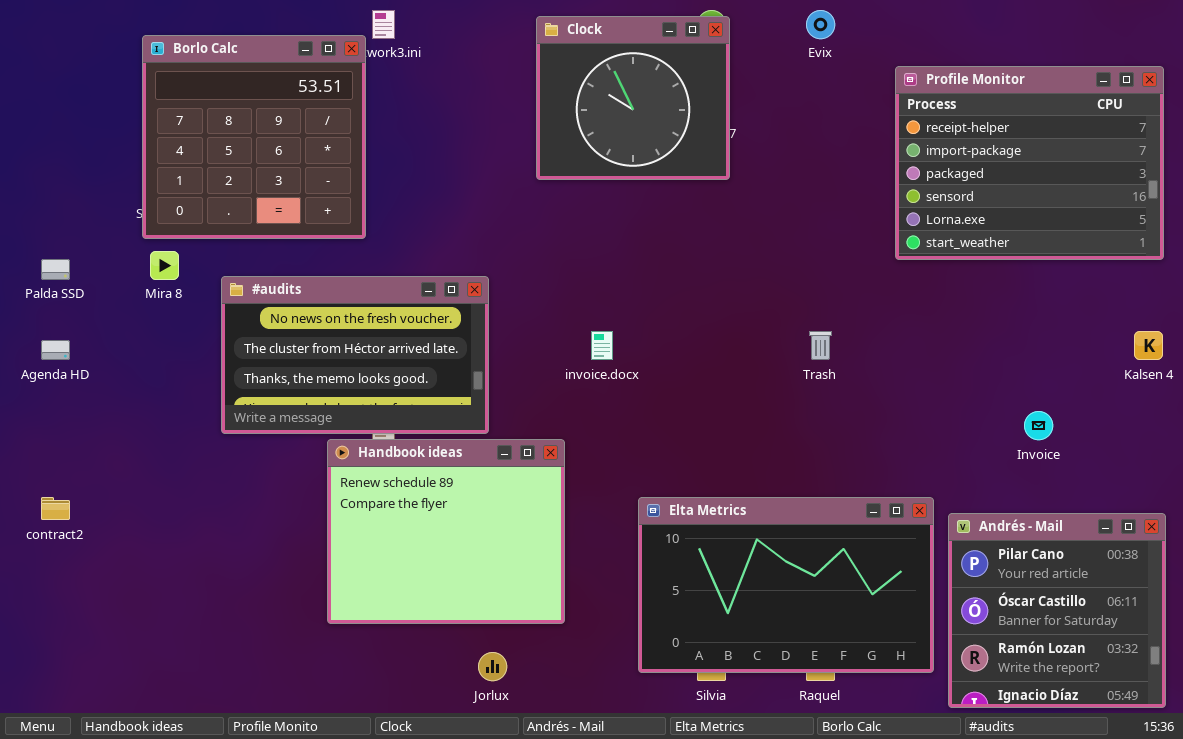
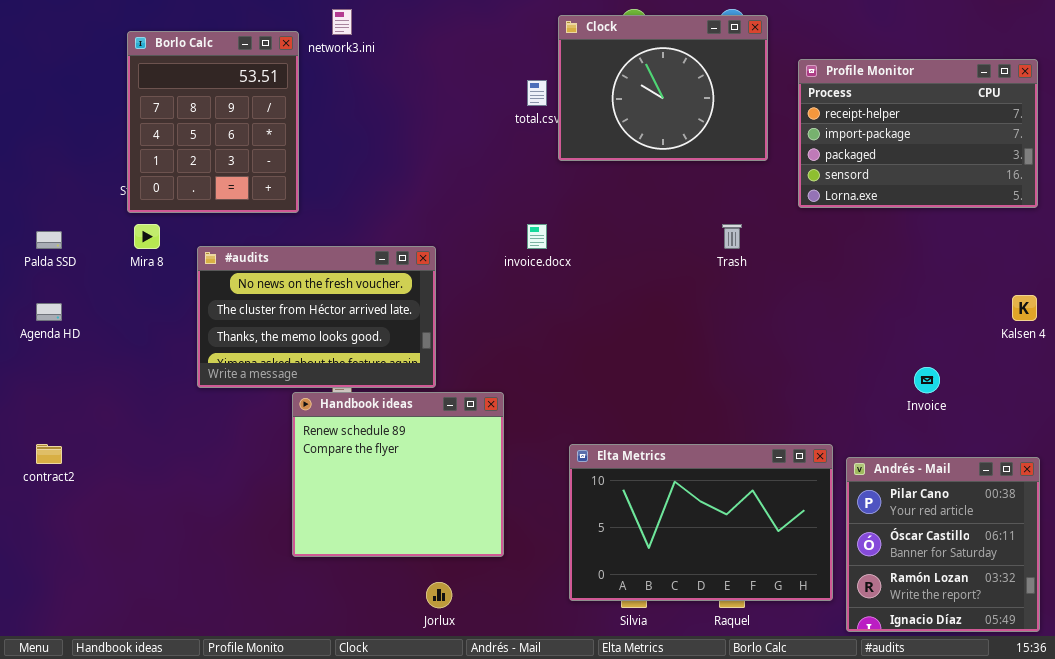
Clock: [536,16,730,180] -> [558,15,768,161], moved, resized
Borlo Calc: [142,35,366,239] -> [127,31,299,213], resized
Profile Monitor: [895,66,1164,260] -> [798,59,1038,208], resized
invoice.docx: [591,331,613,360] -> [527,224,547,249], moved
Trash: [809,331,832,360] -> [722,224,742,249], moved

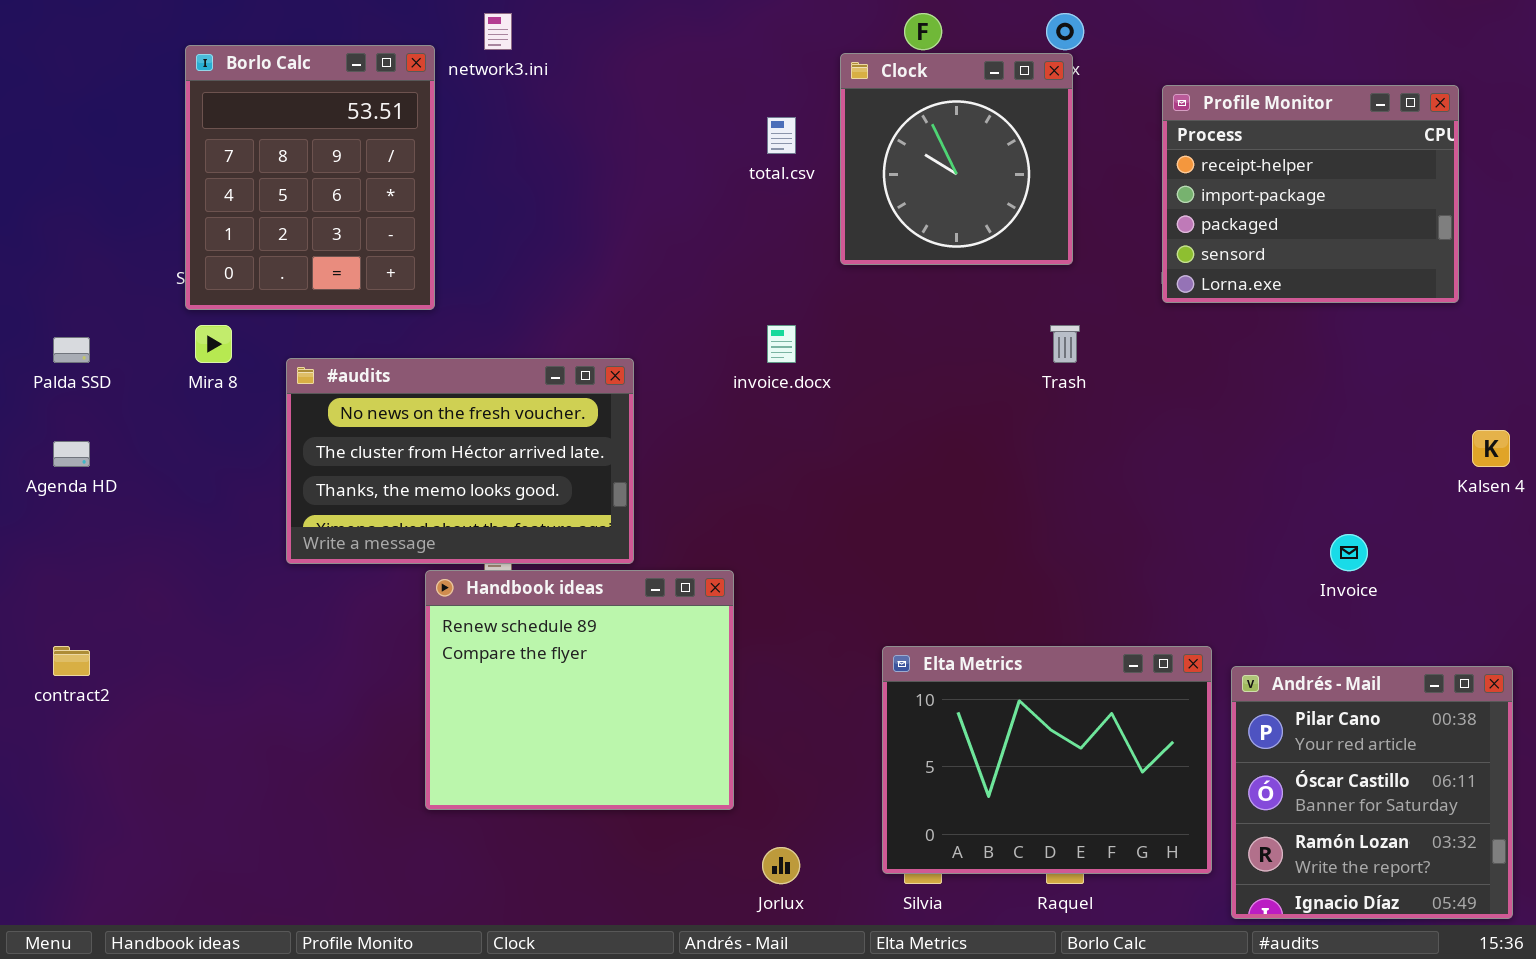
Clock: [558,15,768,161] -> [840,53,1073,265], moved, resized
Profile Monitor: [798,59,1038,208] -> [1162,85,1459,303], resized
Elta Metrics: [569,444,833,601] -> [882,646,1212,874], resized
Jorlux: [426,582,452,608] -> [762,847,800,884], moved

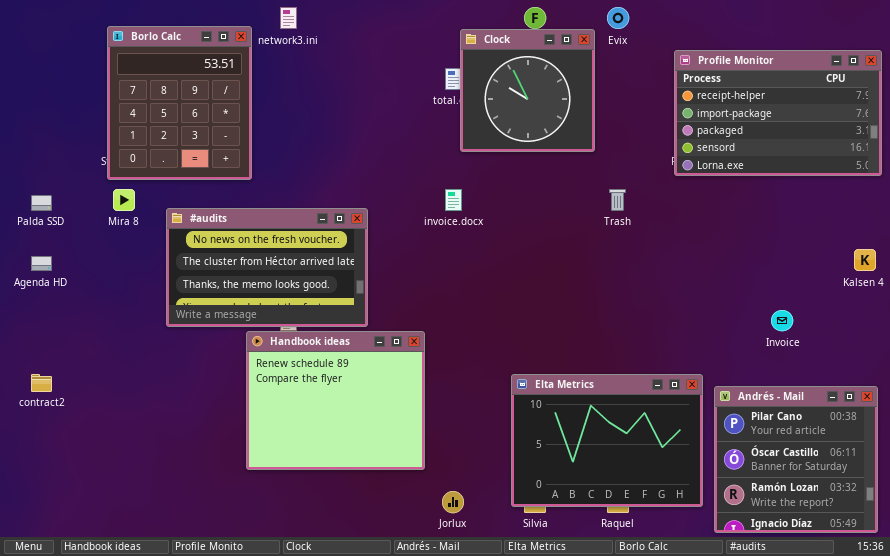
Clock: [840,53,1073,265] -> [460,29,595,152], moved
Profile Monitor: [1162,85,1459,303] -> [674,50,882,176], resized

